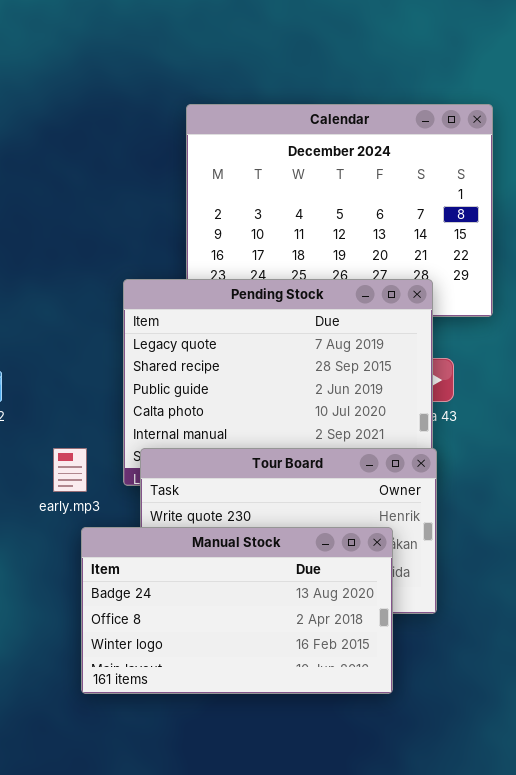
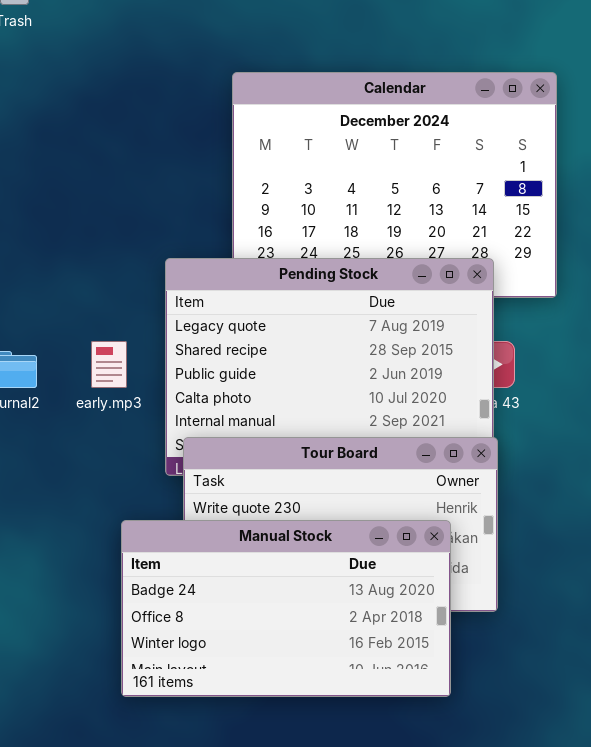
early.mp3: [53,448,87,492] -> [91,341,127,388], moved

